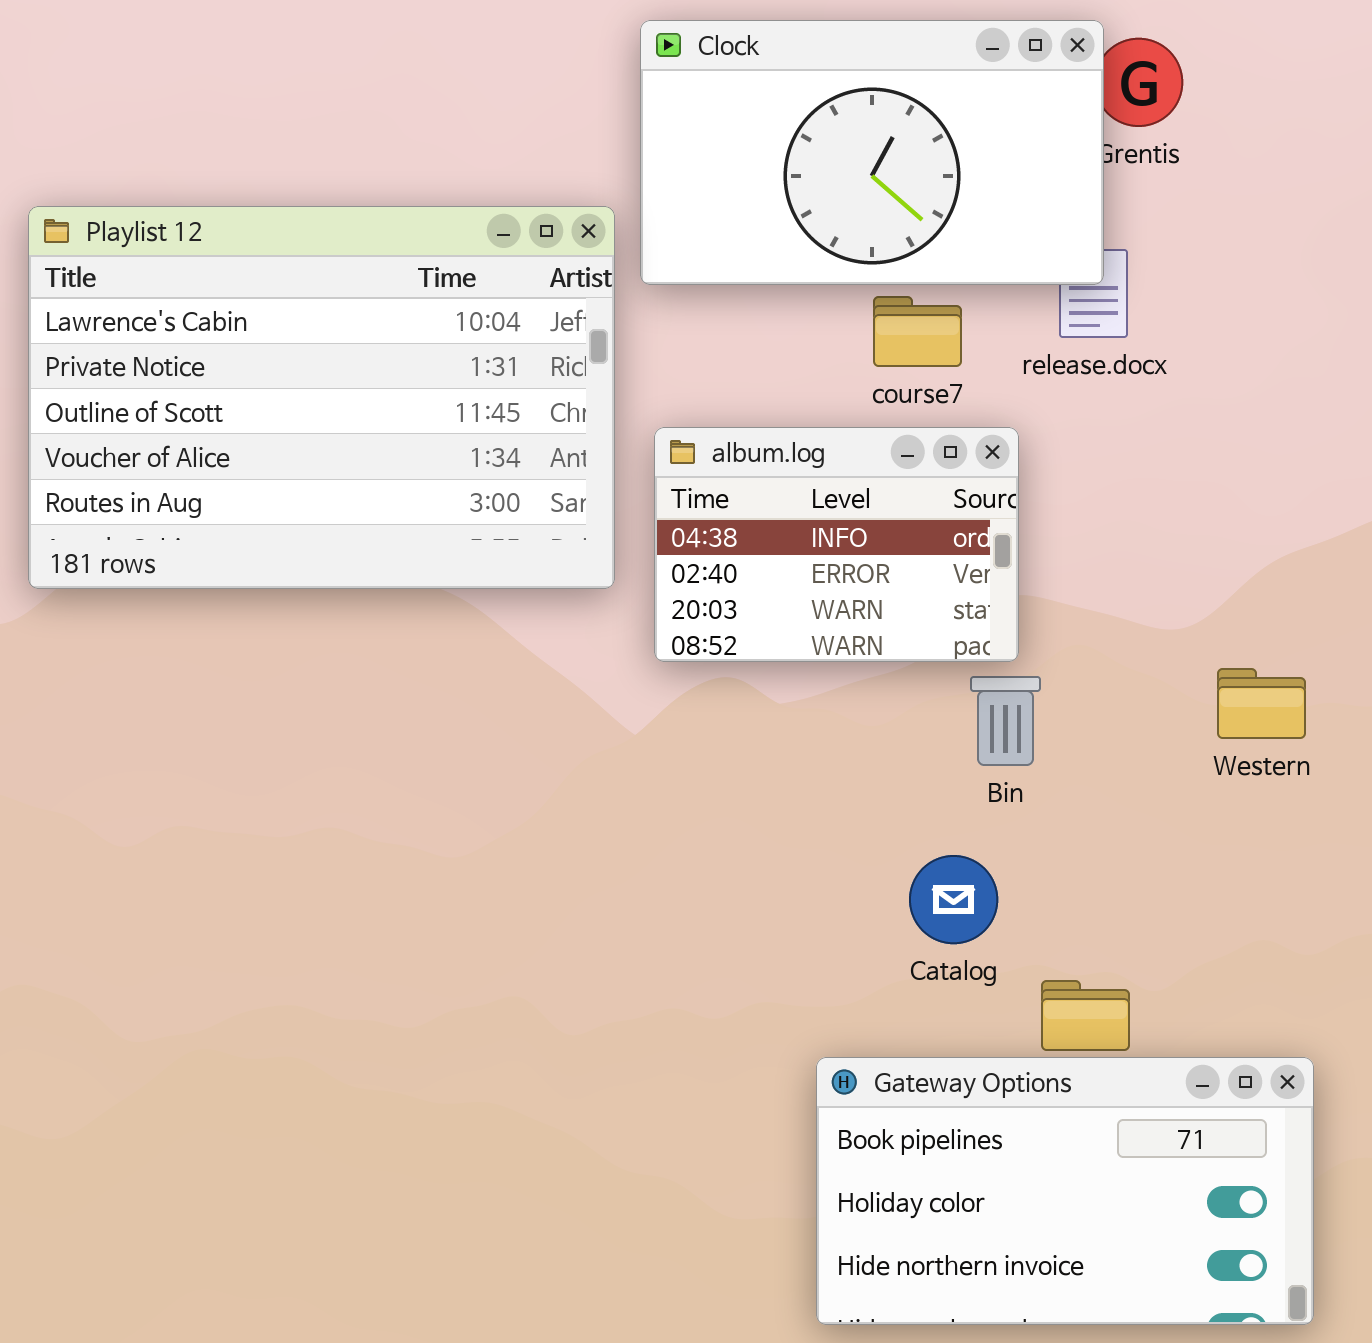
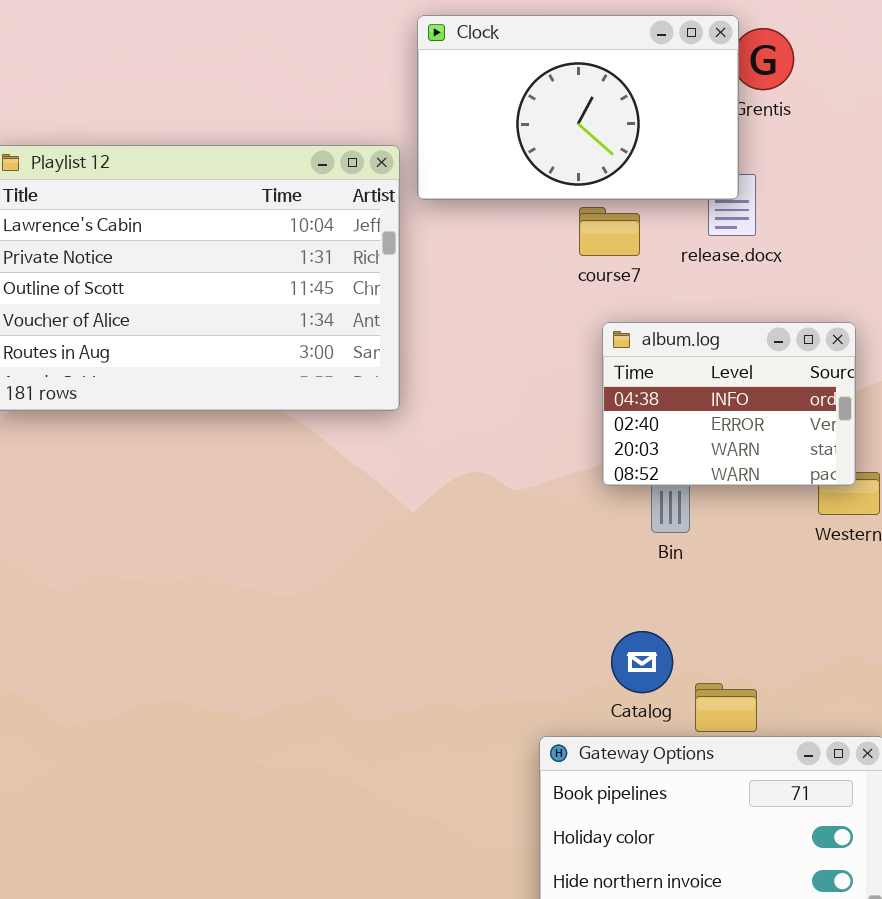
album.log: [654,427,1019,662] -> [602,322,856,486], moved
Catalog: [909,855,998,944] -> [611,631,673,693], moved

